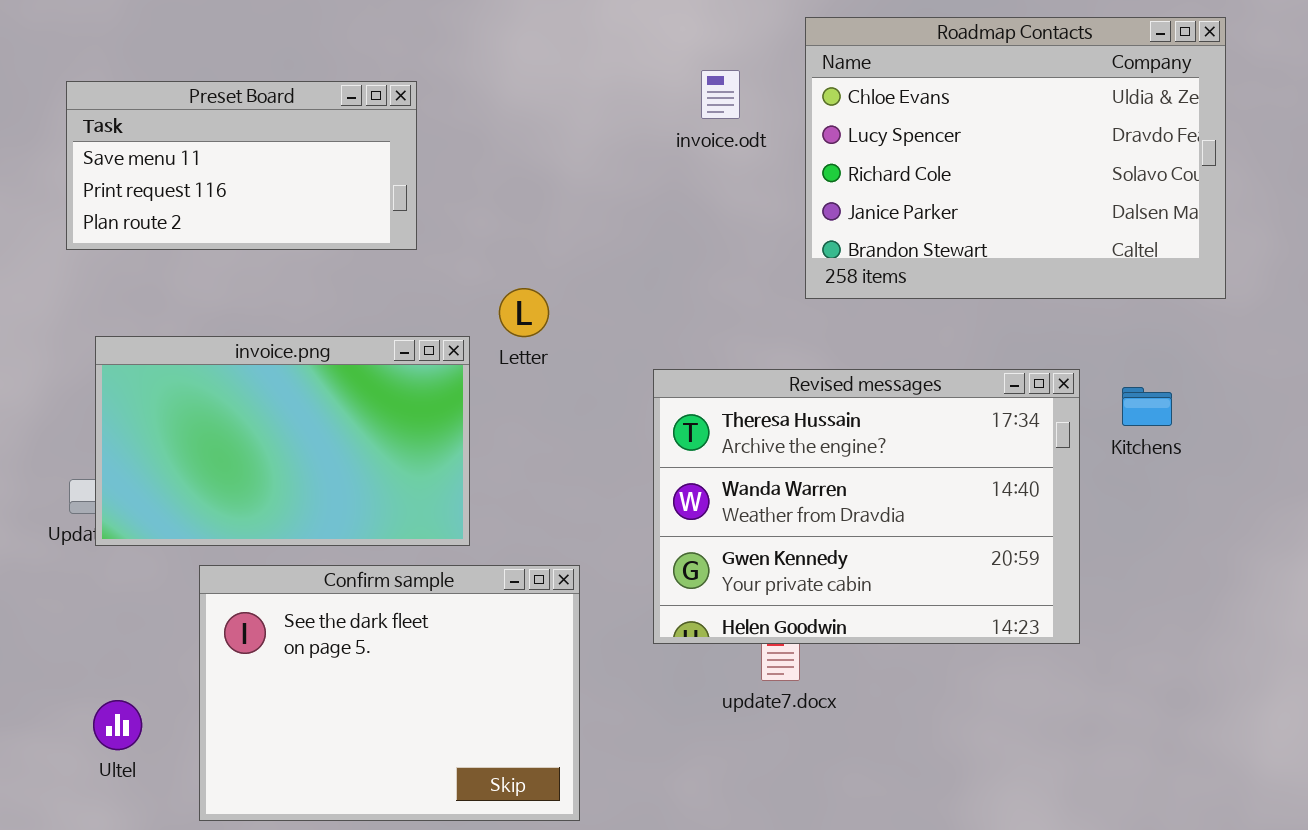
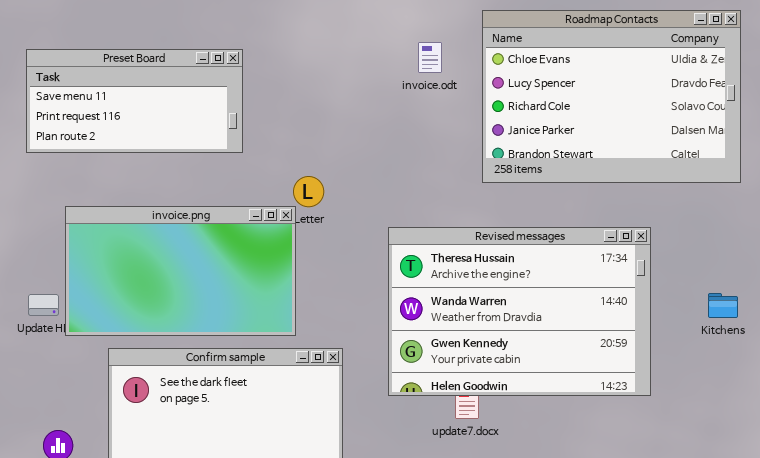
invoice.png: [95,336,470,546] -> [65,206,296,336], moved
Kitchens: [1122,387,1172,426] -> [708,293,738,318], moved

